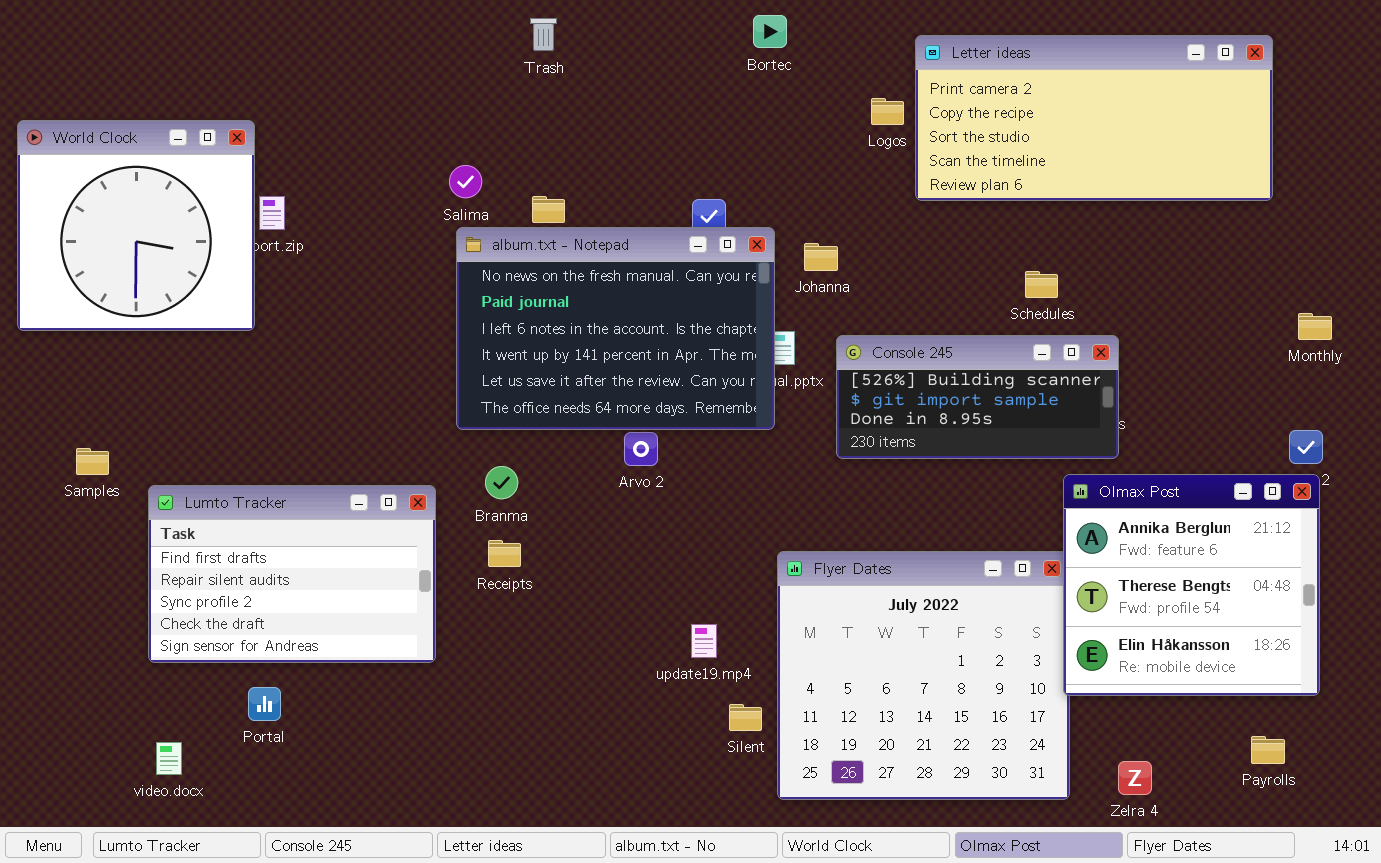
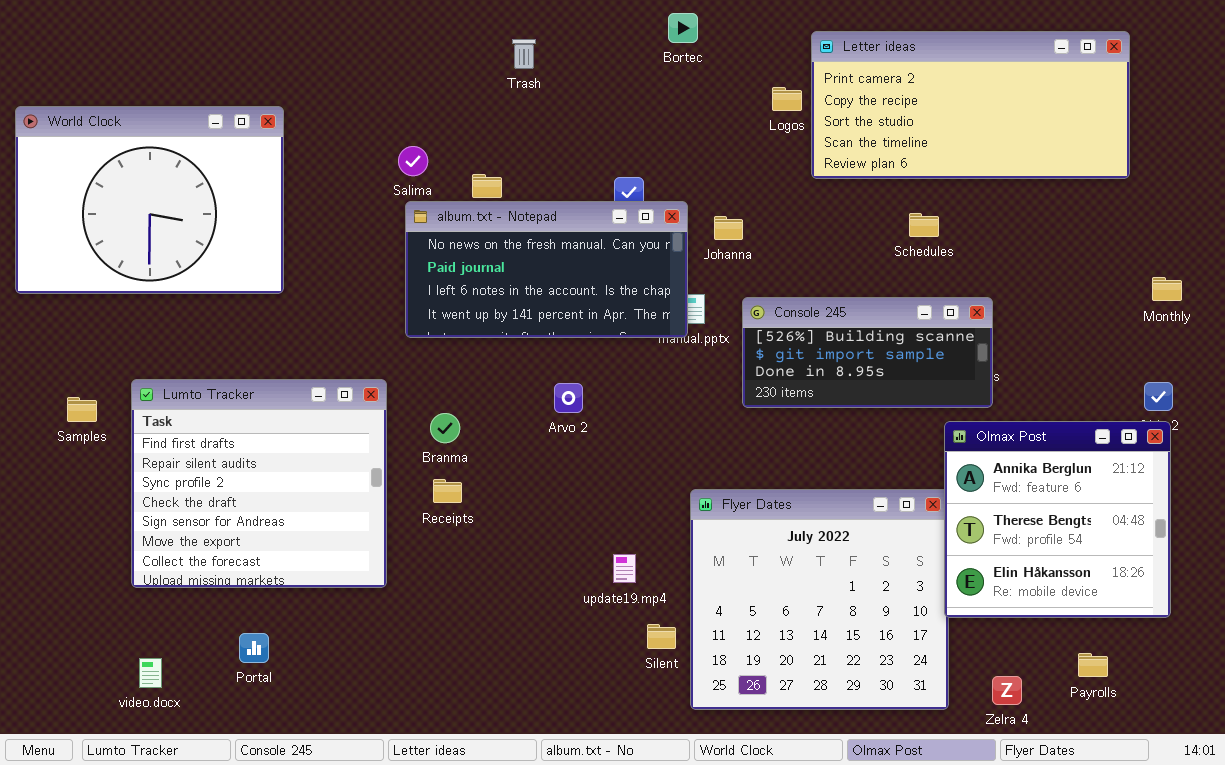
Trash: [530,18,557,51] -> [512,39,536,69], moved
World Clock: [17,120,255,331] -> [15,106,284,294], resized
album.txt - Notepad: [456,227,775,430] -> [405,201,688,338], resized
Schedules: [1025,271,1058,298] -> [909,213,939,237], moved
Lumto Tracker: [148,485,436,663] -> [131,379,387,588], resized
Portal: [248,687,281,721] -> [239,633,269,663], moved
Payrolls: [1251,736,1285,764] -> [1078,653,1108,677], moved

